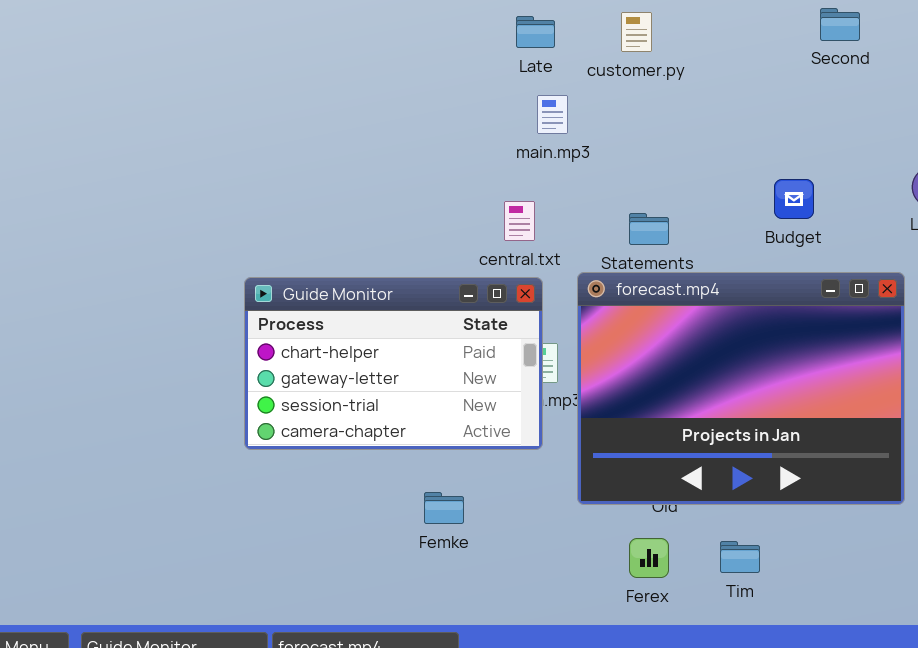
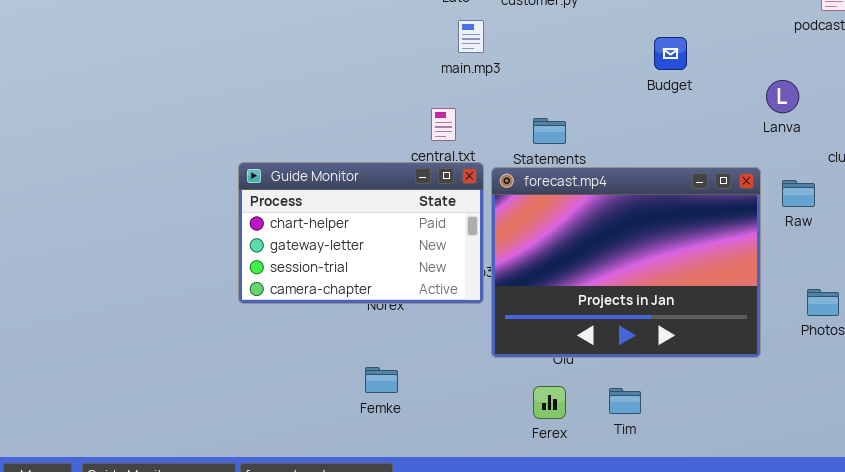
Budget: [774,179,814,219] -> [654,37,687,70], moved
Guide Monitor: [244,277,543,450] -> [238,162,484,304], moved
Femke: [424,492,464,524] -> [365,367,398,393], moved

